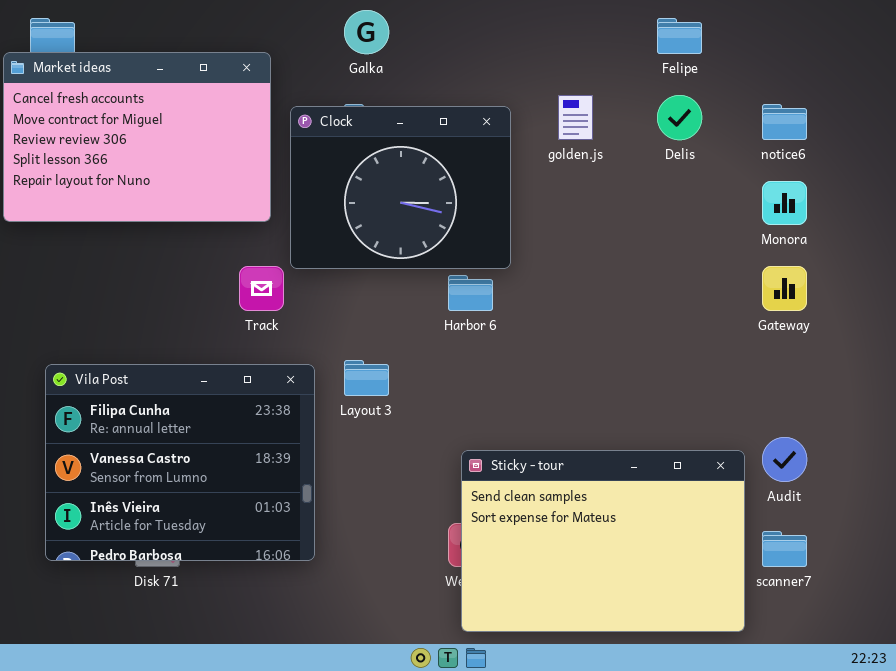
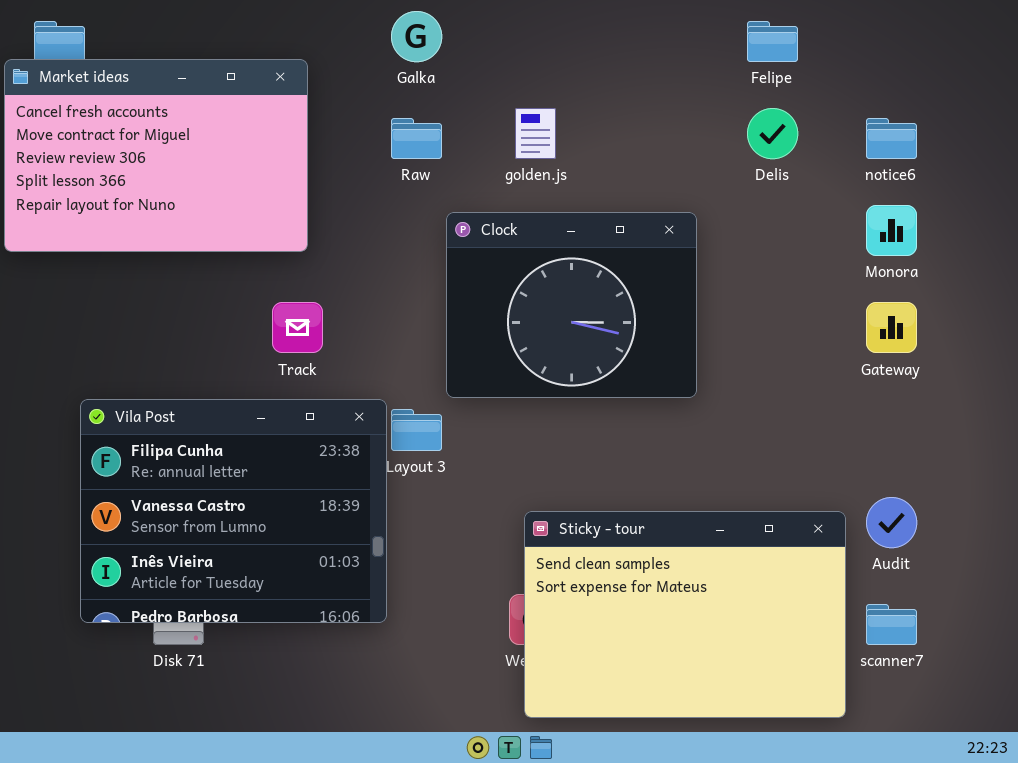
golden.js: [558,95,593,140] -> [515,108,556,159], moved
Clock: [290,106,511,269] -> [446,212,697,398], moved
Vila Post: [45,364,315,561] -> [80,399,387,623], moved

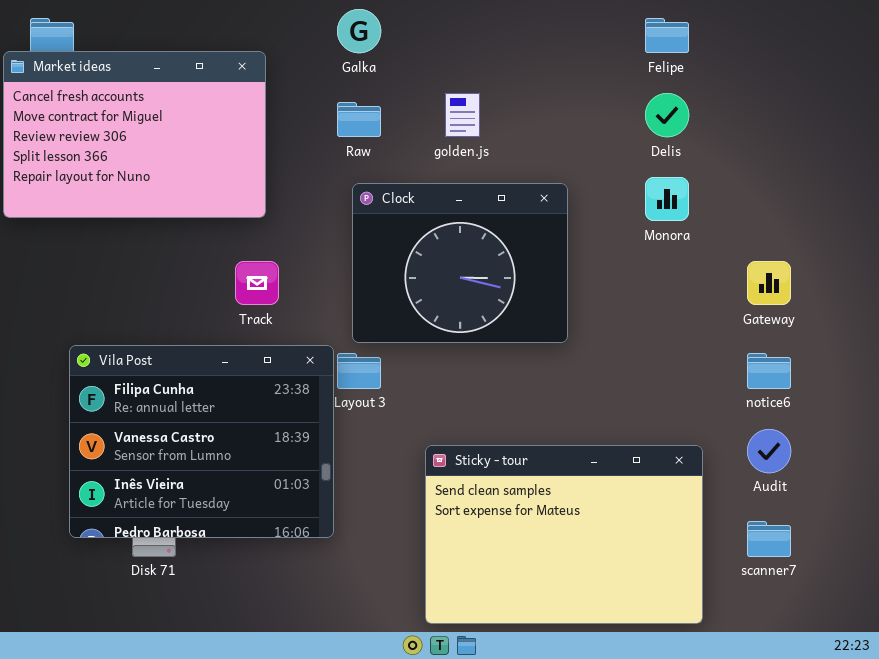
notice6: [866,118,917,159] -> [747,353,791,389], moved
Monora: [866,205,917,256] -> [645,177,689,221], moved
Clock: [446,212,697,398] -> [352,183,568,343], moved
Sticky - tour: [524,511,846,718] -> [425,445,703,624], moved

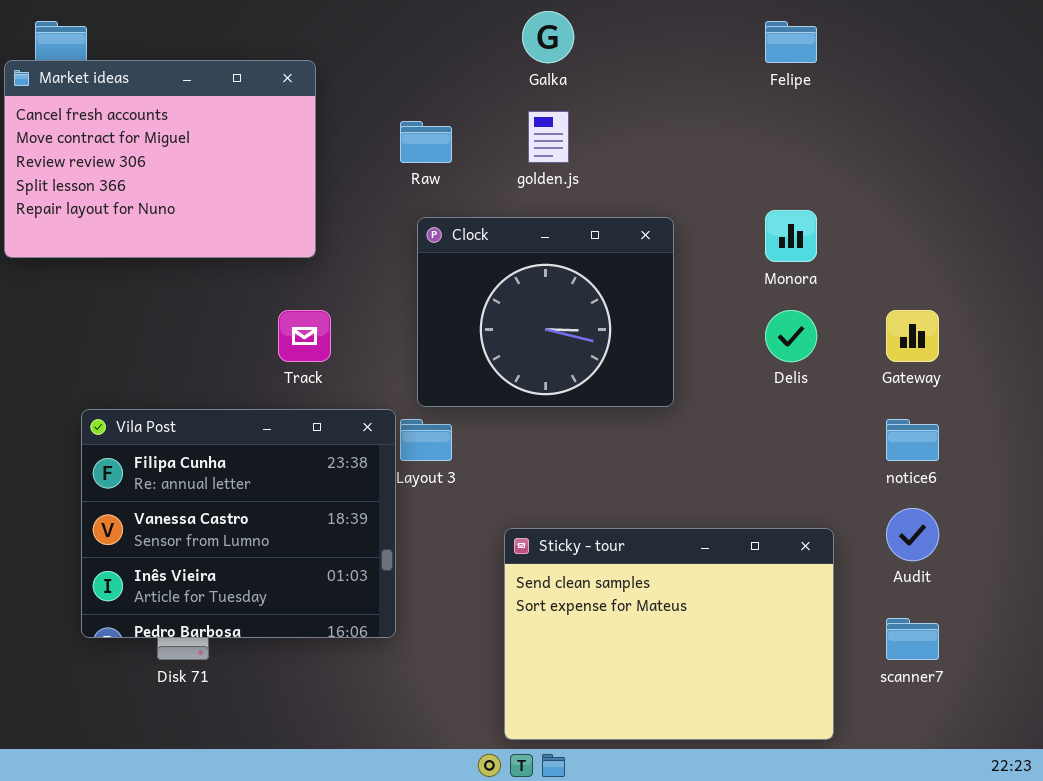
Galka: [337,9,381,53] -> [522,11,574,63], moved
Delis: [645,93,689,137] -> [765,310,817,362], moved

